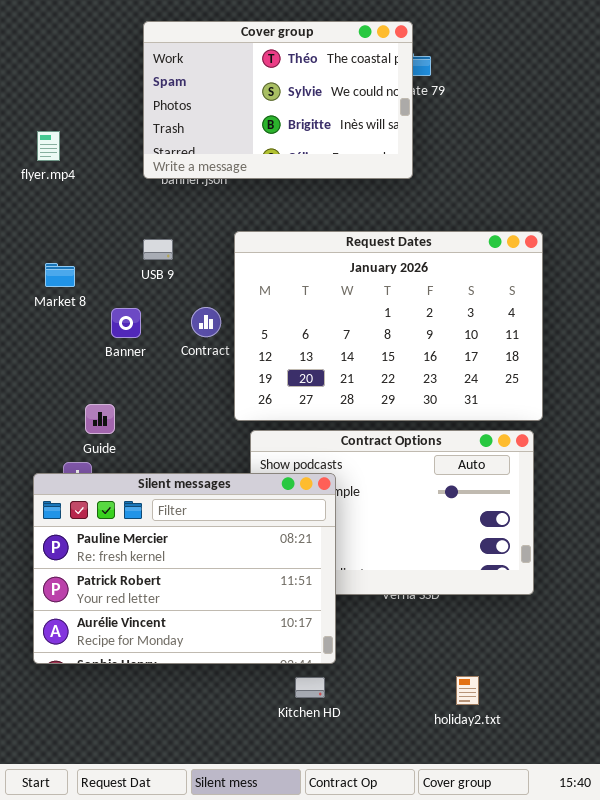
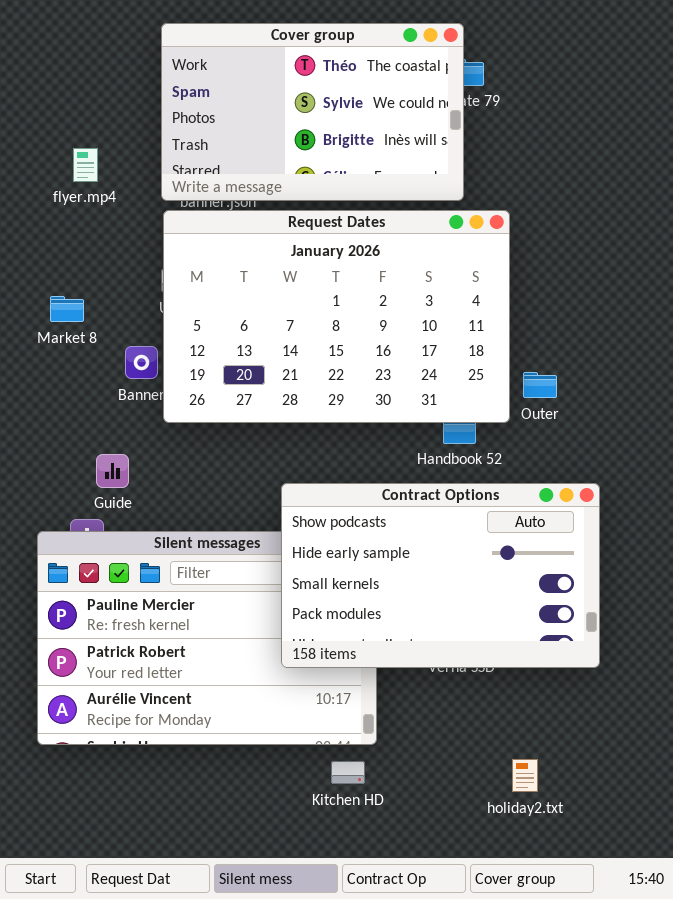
flyer.mp4: [37,131,60,161] -> [73,148,98,182], moved
Request Dates: [234,231,543,421] -> [163,210,510,423], moved
Contract Options: [250,430,534,595] -> [281,483,600,668], raised

